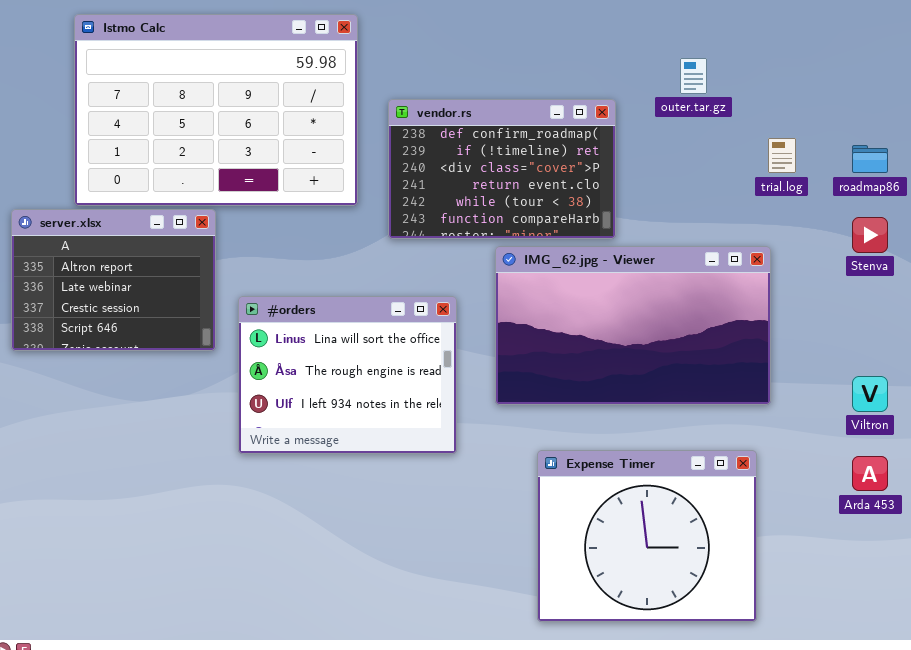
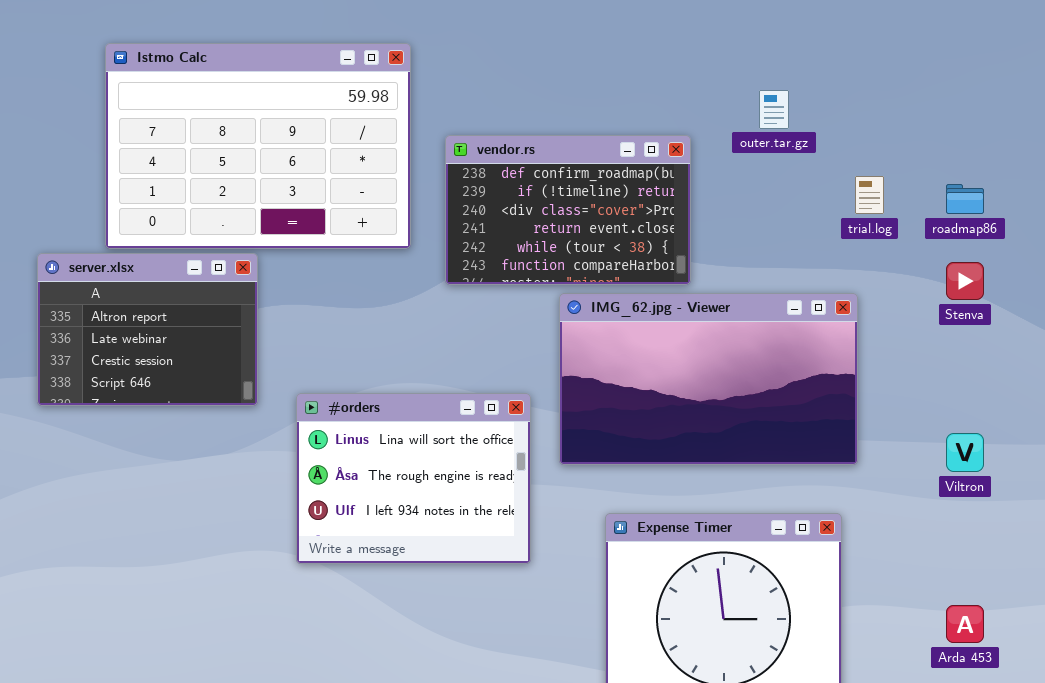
#orders: [238,296,457,454] -> [296,393,531,564], moved
Arda 453: [852,456,888,491] -> [946,605,984,643], moved

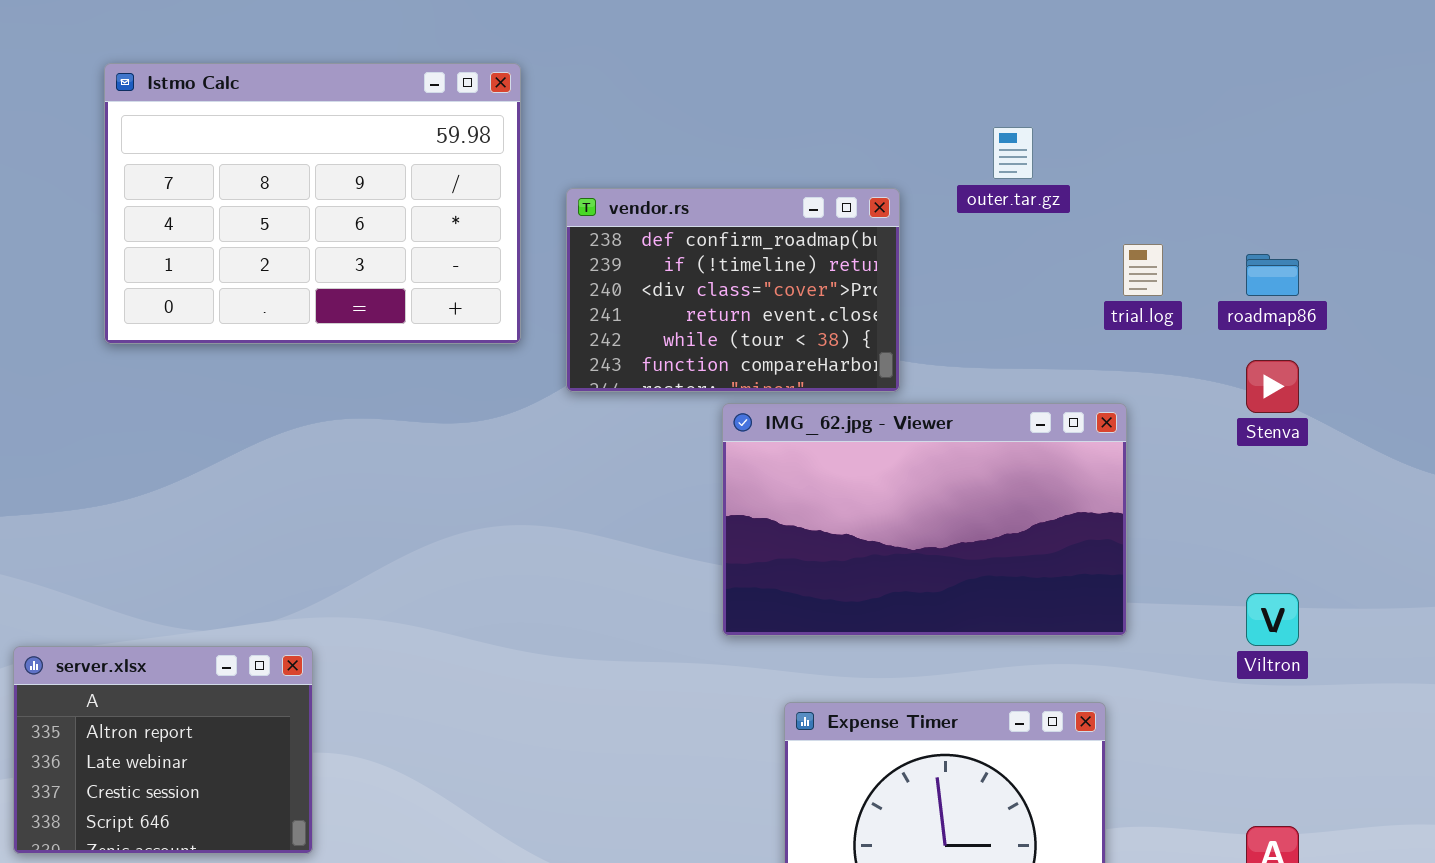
server.xlsx: [37,253,258,406] -> [13,646,313,854], moved
#orders: [296,393,531,564] -> none, closed

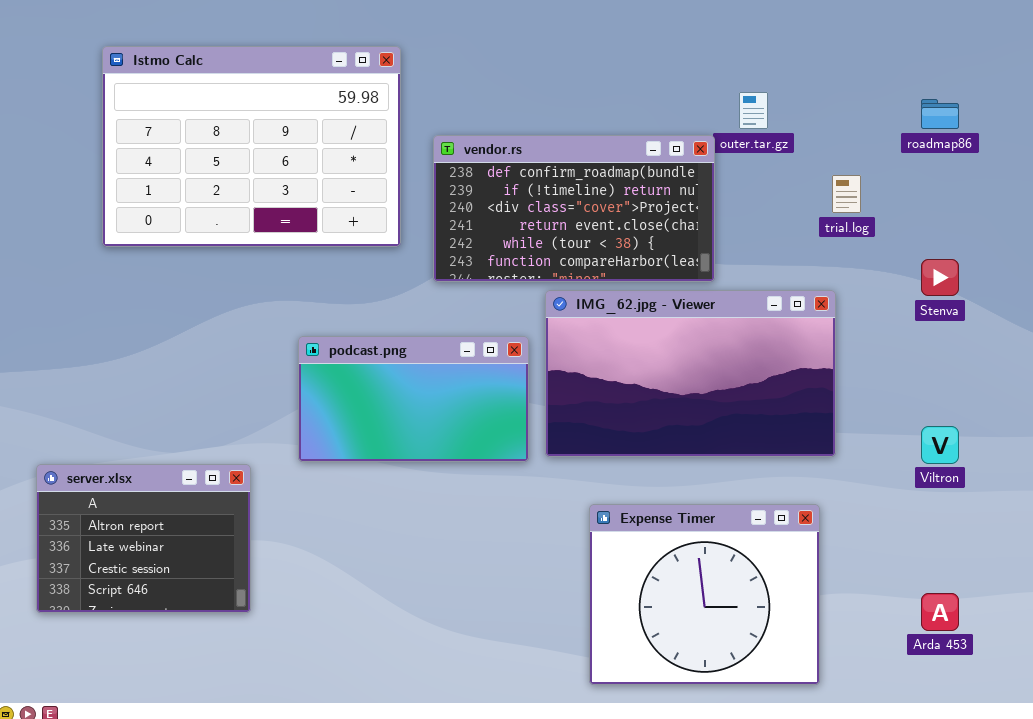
vendor.rs: [566,188,900,392] -> [433,135,715,282], resized
roadmap86: [1246,254,1299,296] -> [921,99,959,129], moved
podcast.png: none -> [298,336,529,462], opened

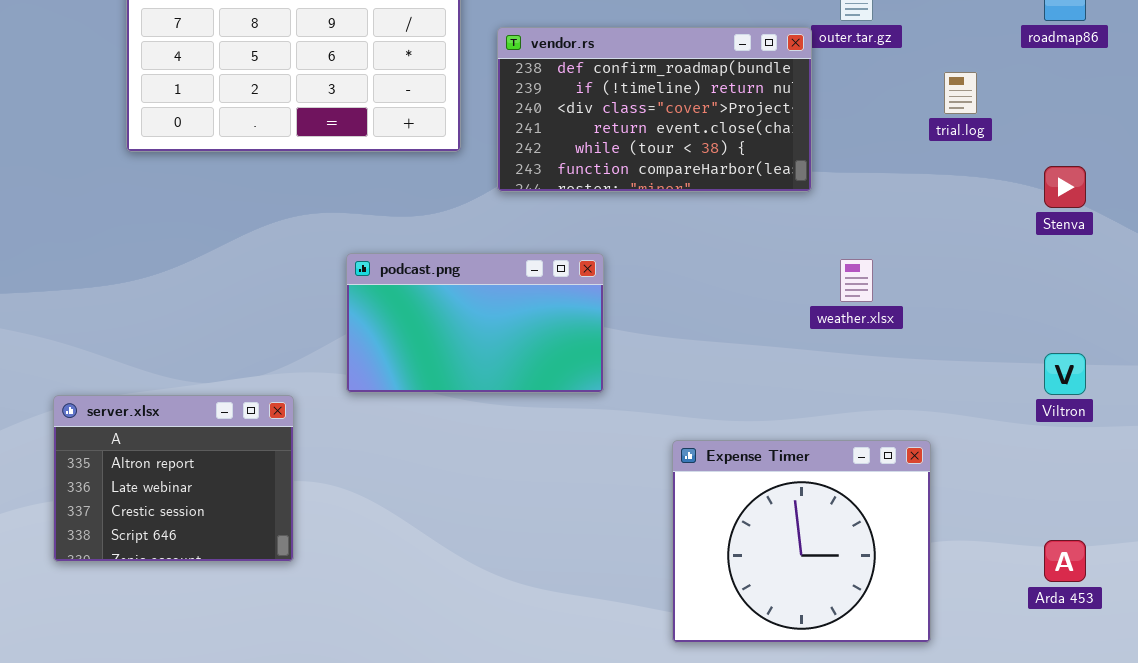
IMG_62.jpg - Viewer: [545,290,836,457] -> none, closed

